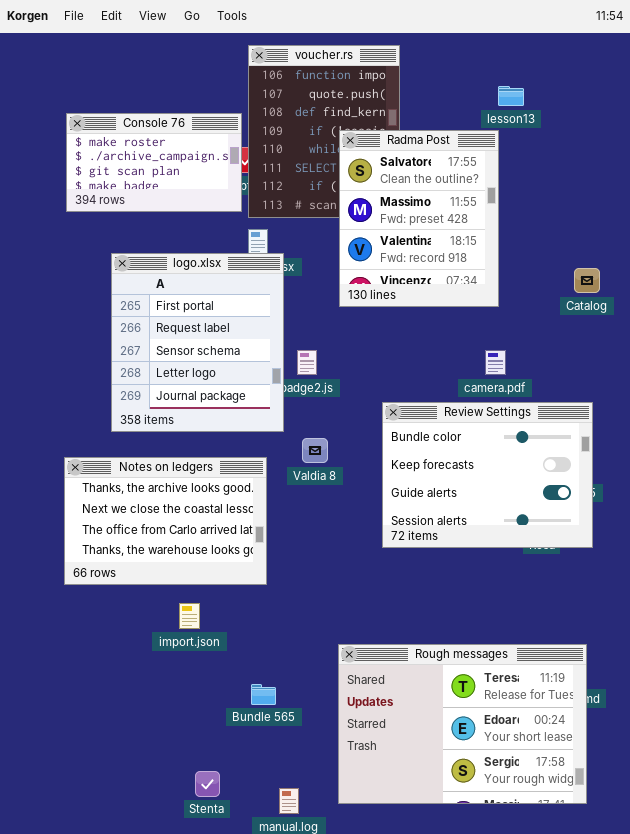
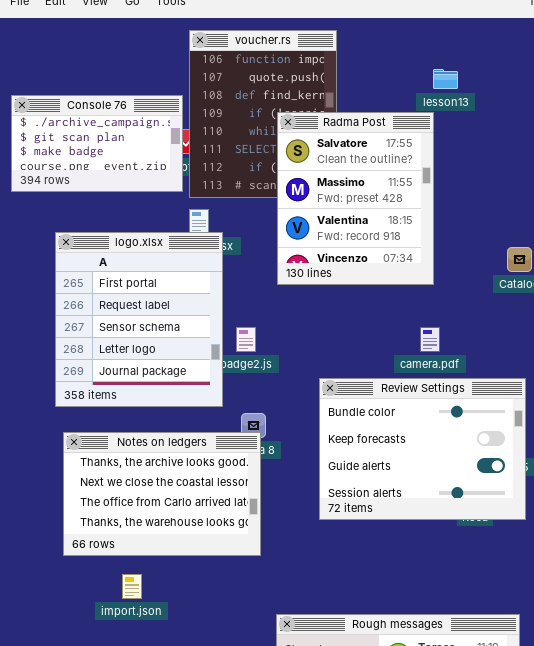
Console 76: [66,113,242,212] -> [11,95,183,192], scrolled down 1 row
Notes on ledgers: [64,457,267,585] -> [63,432,261,556], moved

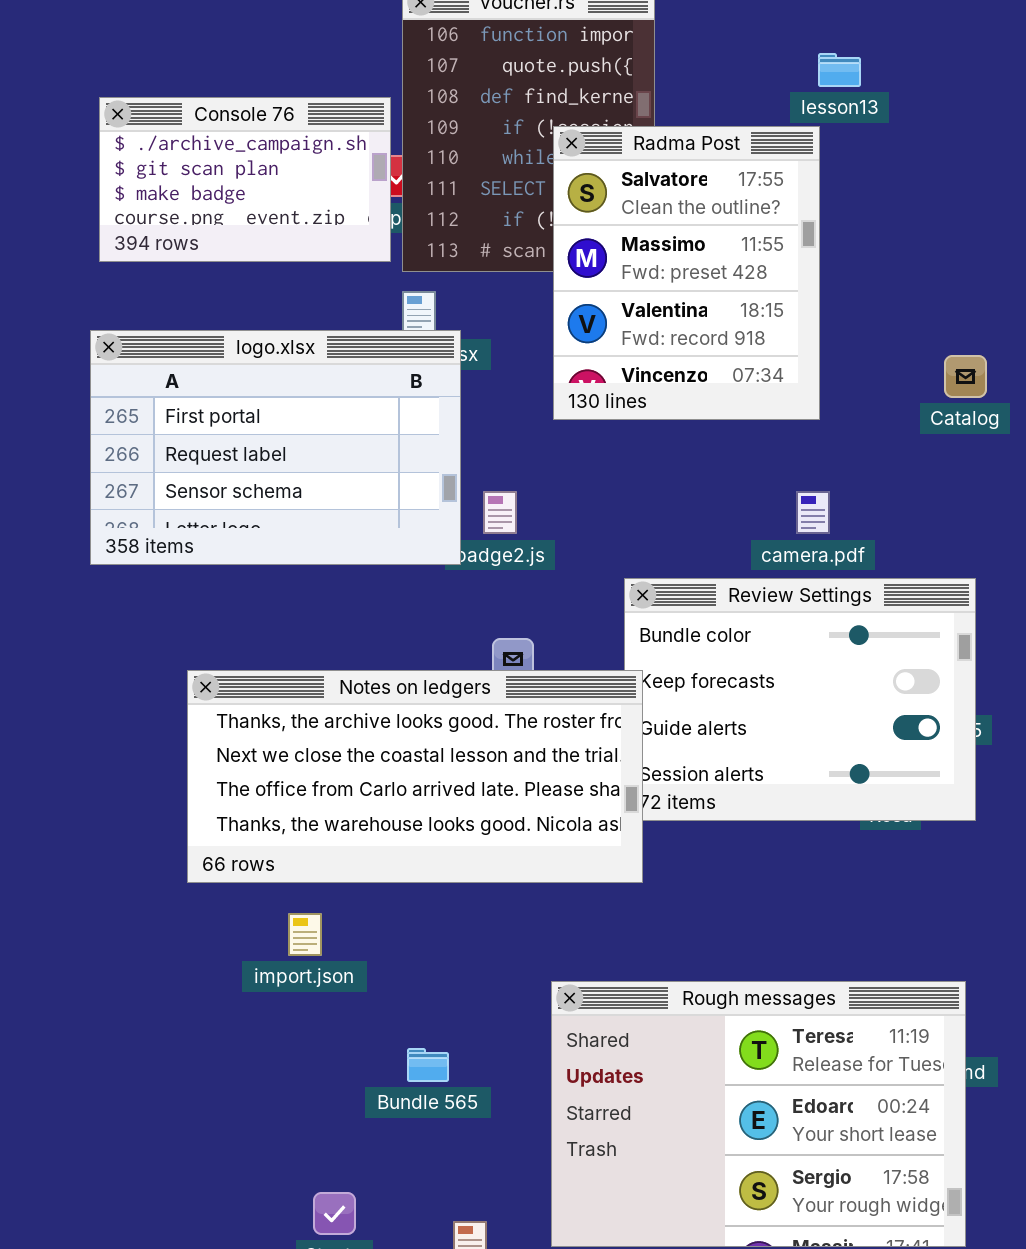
logo.xlsx: [55,232,223,407] -> [90,330,461,565], resized
Notes on ledgers: [63,432,261,556] -> [187,670,643,883], resized

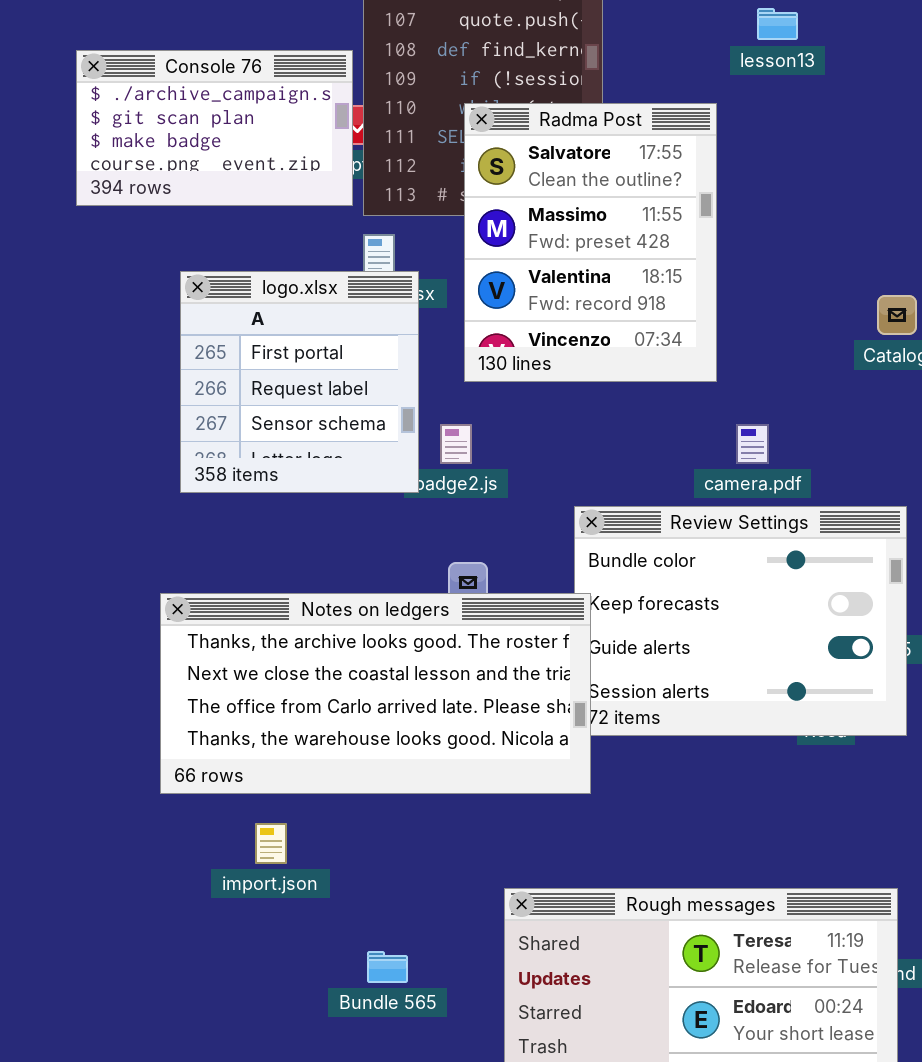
Radma Post: [553,126,820,420] -> [464,103,717,382], moved
logo.xlsx: [90,330,461,565] -> [180,271,419,493], resized

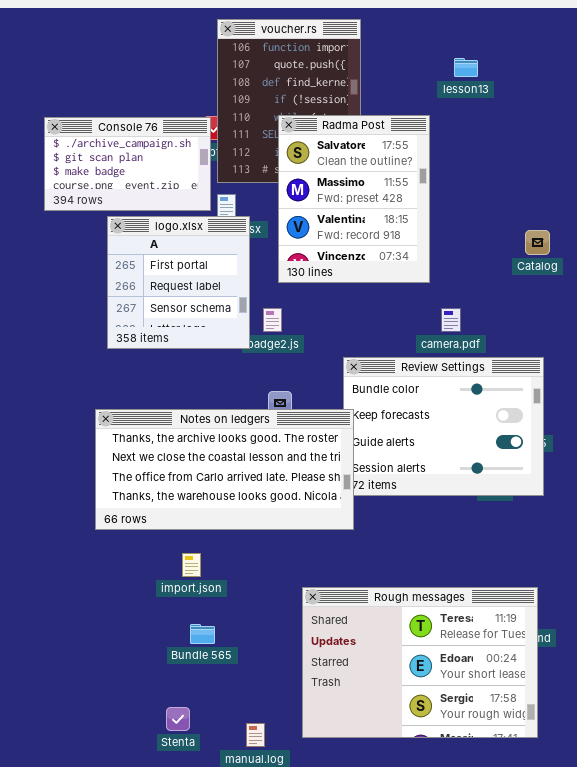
Console 76: [76,50,353,206] -> [44,117,211,211], moved
import.json: [255,823,287,864] -> [182,553,201,577], moved
Bundle 565: [367,951,408,983] -> [190,624,215,644], moved

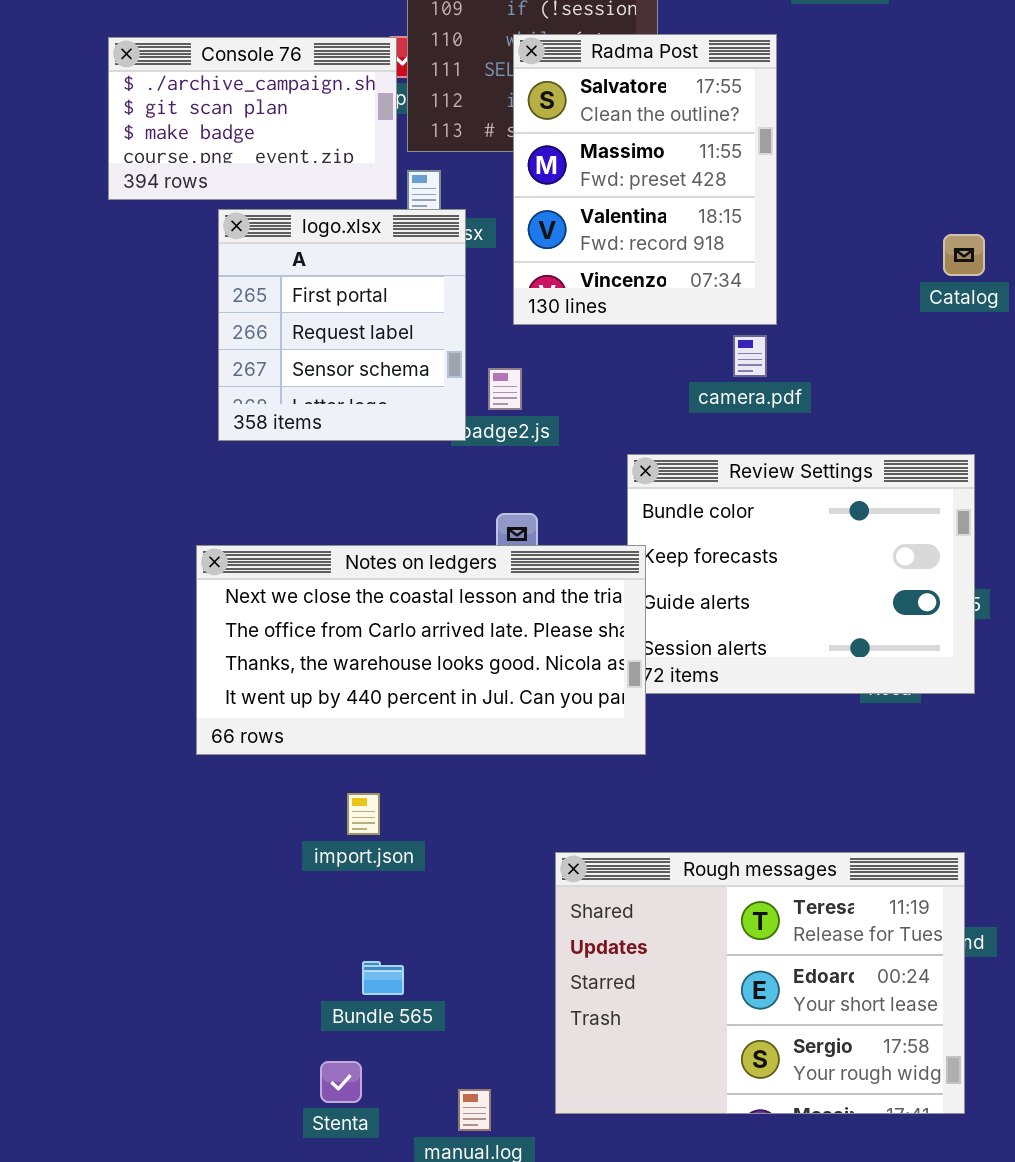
camera.pdf: [441,308,461,332] -> [733,335,767,377], moved
Notes on ledgers: [95,409,354,530] -> [196,545,646,755], scrolled down 1 row
Bundle 565: [190,624,215,644] -> [362,961,404,995], moved

